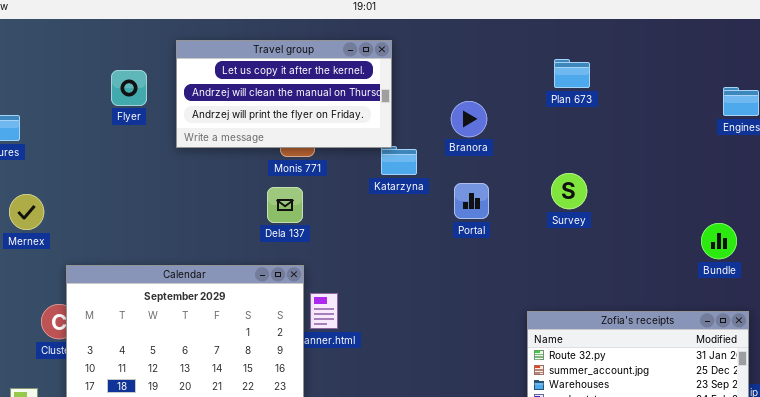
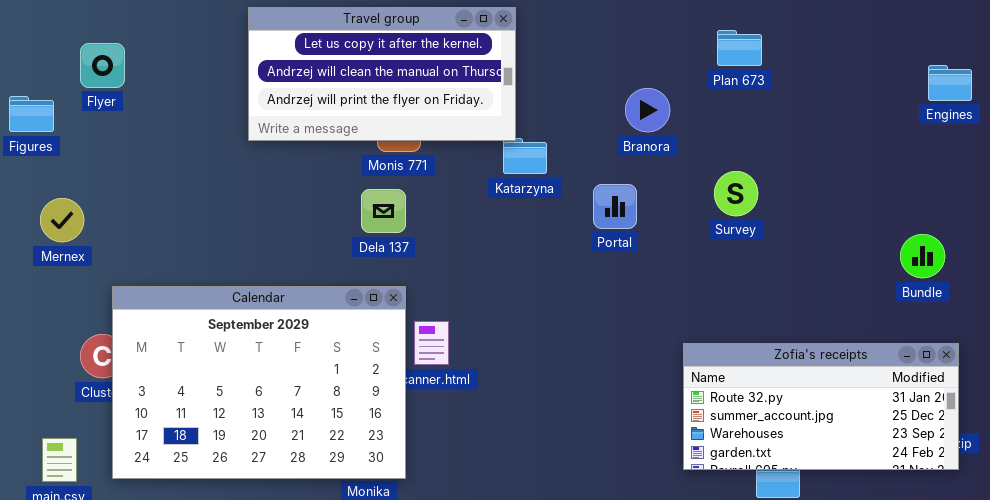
Flyer: [111,70,147,106] -> [80,43,125,88], moved
Branora: [451,101,487,137] -> [625,88,670,132], moved

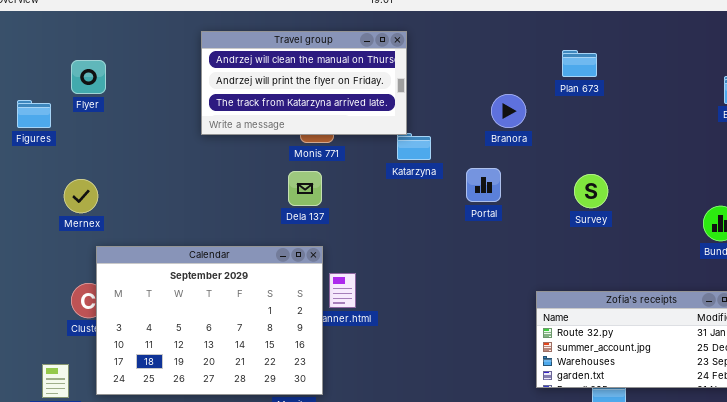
Travel group: [248,7,516,141] -> [201,31,407,135], scrolled down 1 row
Survey: [714,171,758,216] -> [574,174,608,208], moved
Mernex: [40,198,84,242] -> [64,179,98,213], moved

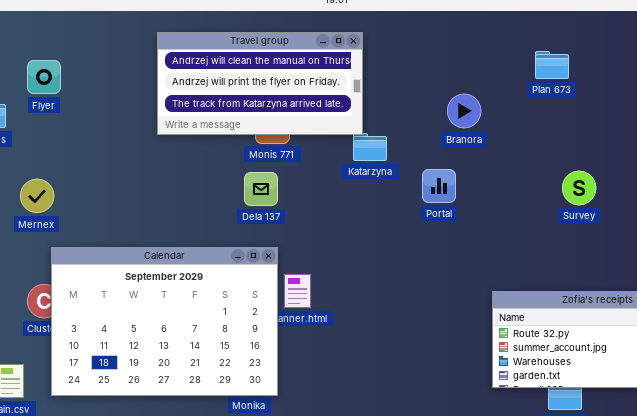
Plan 673: [562,50,597,77] -> [535,51,569,79], moved
Survey: [574,174,608,208] -> [562,171,596,205], moved

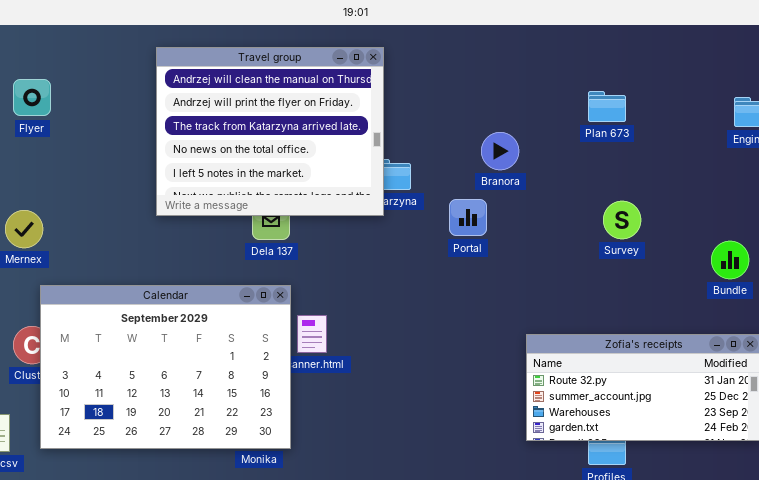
Travel group: [157,32,363,135] -> [156,47,384,216], resized
Plan 673: [535,51,569,79] -> [588,91,626,122], moved
Branora: [447,94,481,128] -> [481,132,519,170], moved

